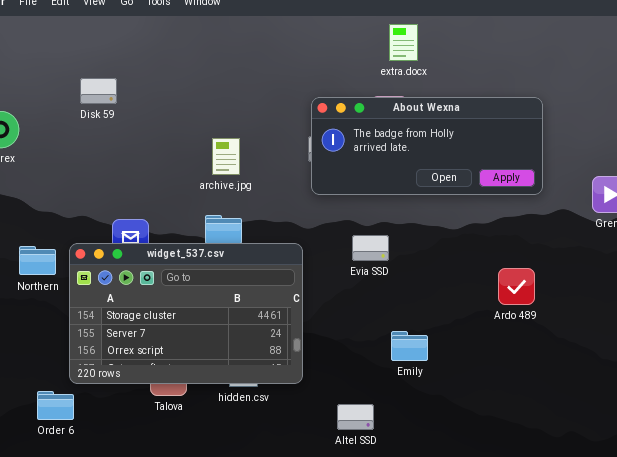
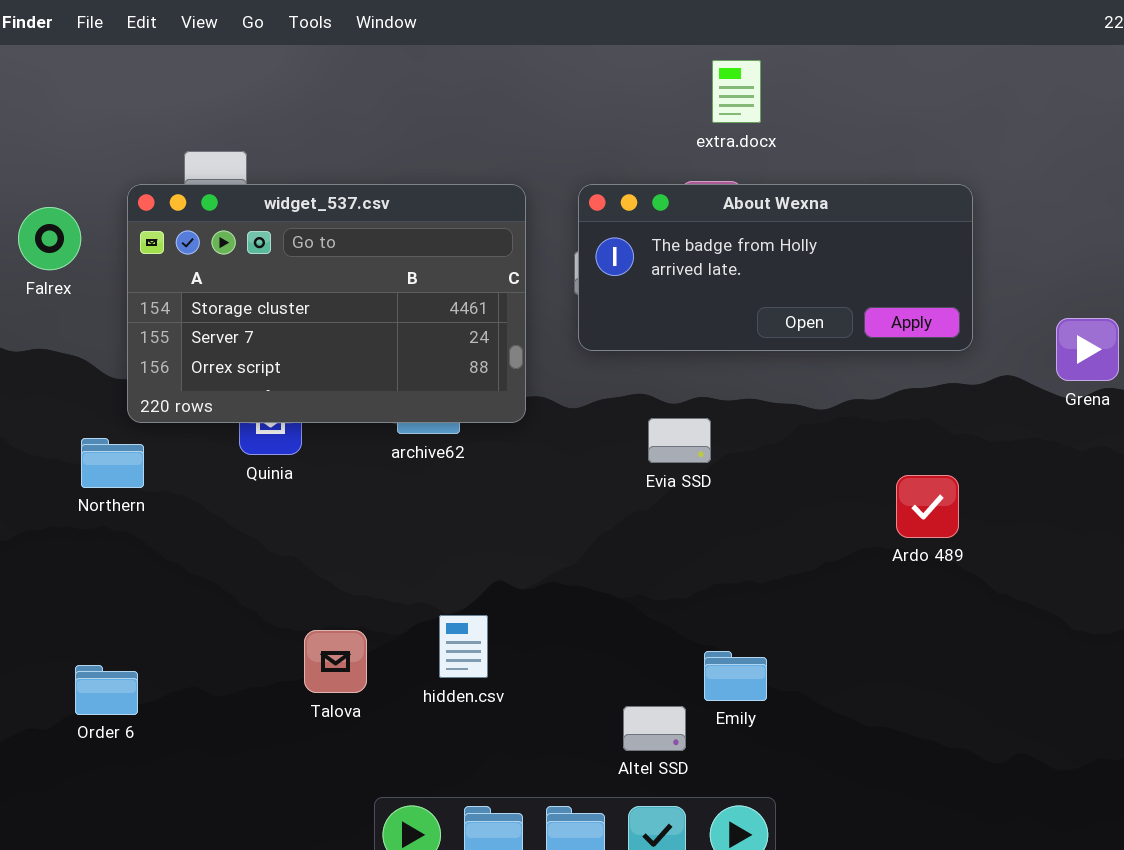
widget_537.csv: [69,243,303,384] -> [127,184,526,423], moved
Emily: [391,331,428,361] -> [704,651,767,701], moved
Order 6: [37,391,74,420] -> [75,665,138,715], moved

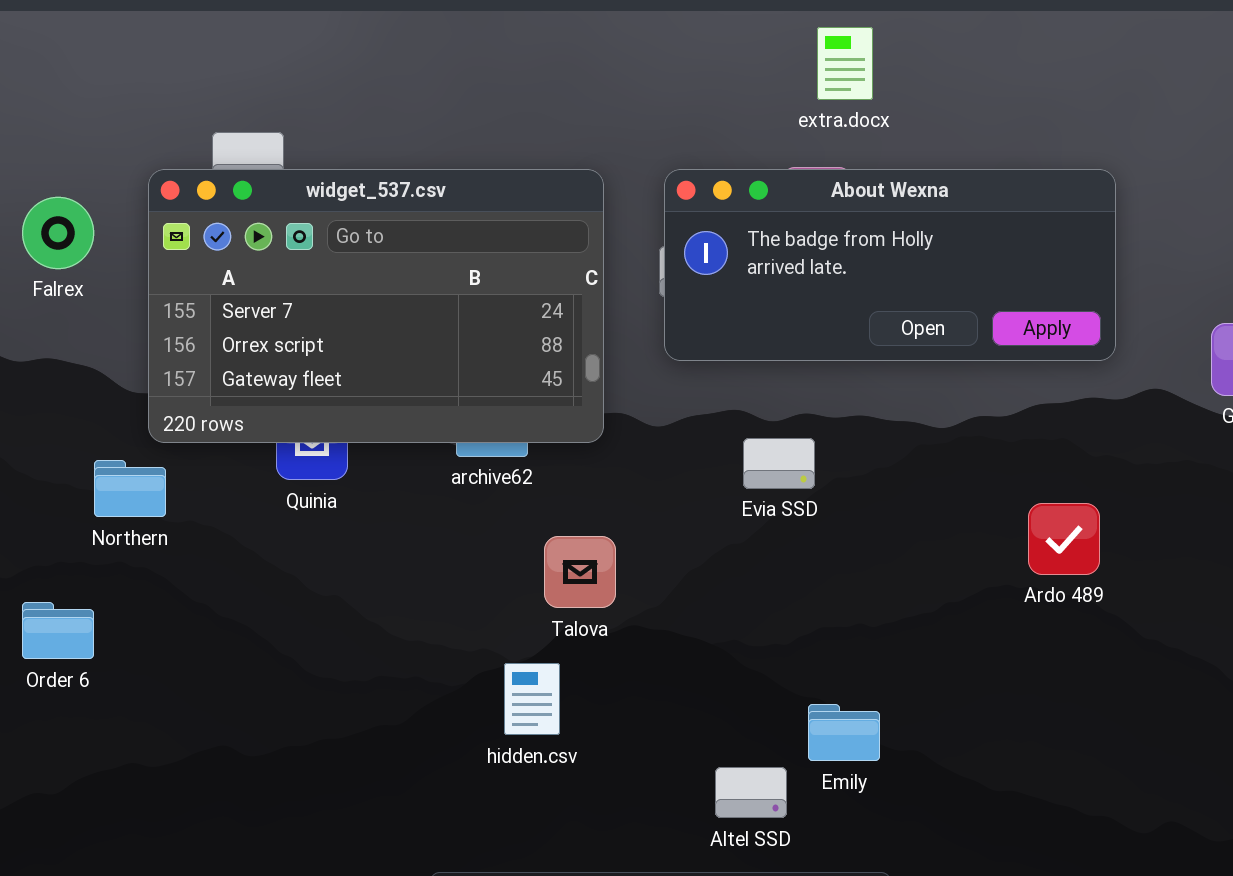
widget_537.csv: [127,184,526,423] -> [148,169,604,443], scrolled down 1 row
Talova: [304,630,367,693] -> [544,536,616,608], moved
Order 6: [75,665,138,715] -> [22,602,94,659], moved

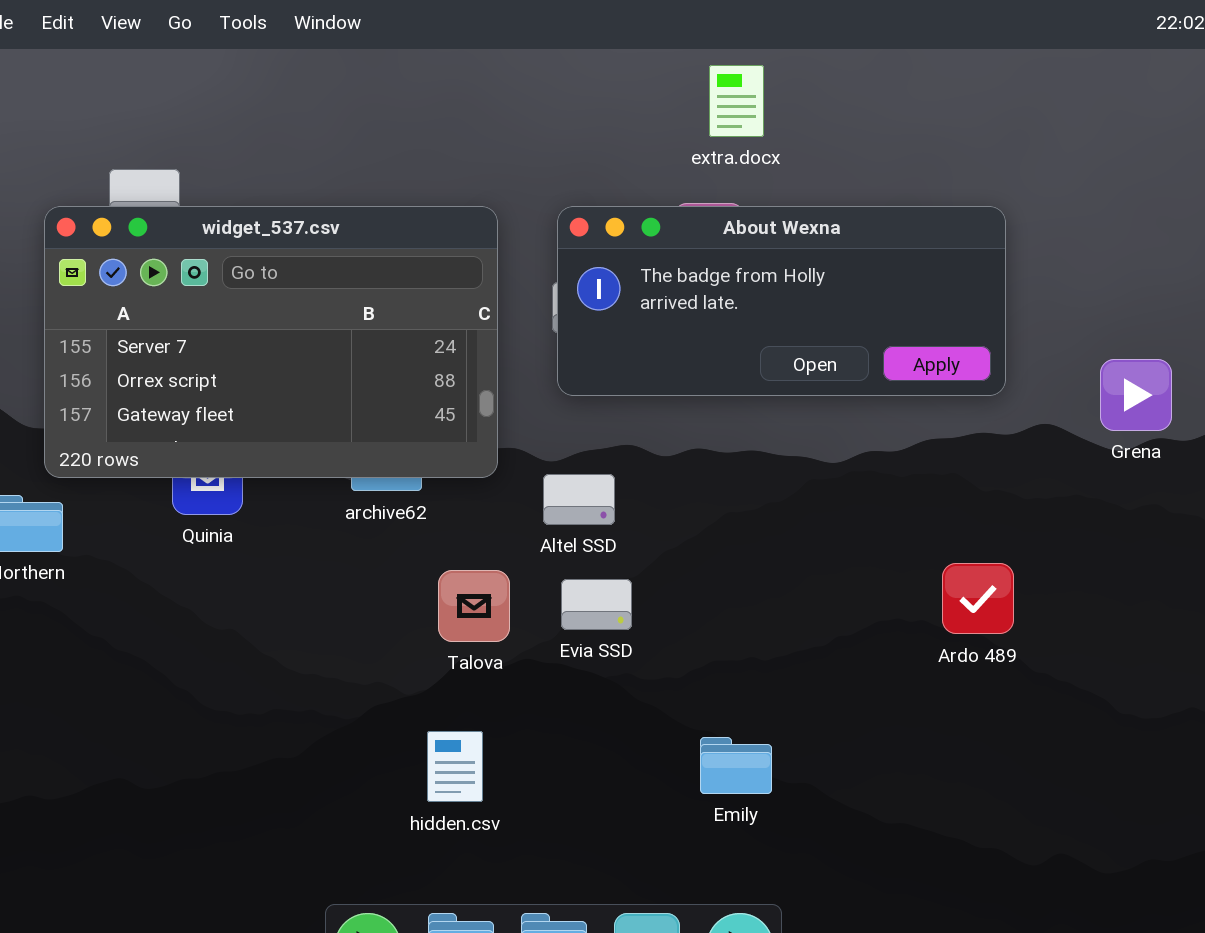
Evia SSD: [743,438,815,489] -> [561,579,632,630], moved
Ardo 489: [1028,503,1100,575] -> [942,563,1014,634], moved
hidden.csv: [504,663,560,735] -> [427,731,483,802], moved
Altel SSD: [715,767,787,818] -> [543,474,615,525], moved

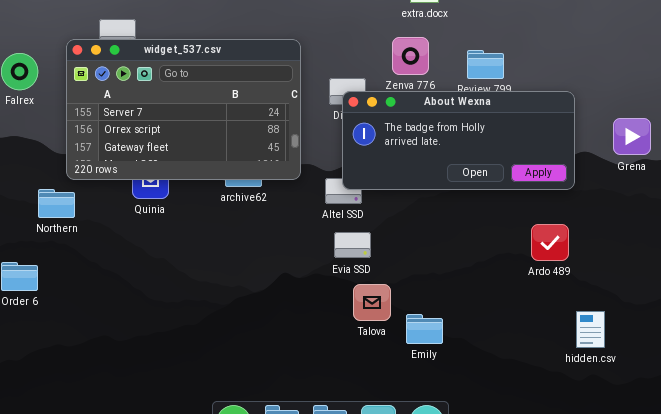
About Wexna: [557,206,1006,396] -> [342,91,575,190], moved
Talova: [438,570,510,642] -> [353,284,391,321], moved
hidden.csv: [427,731,483,802] -> [576,311,605,348], moved

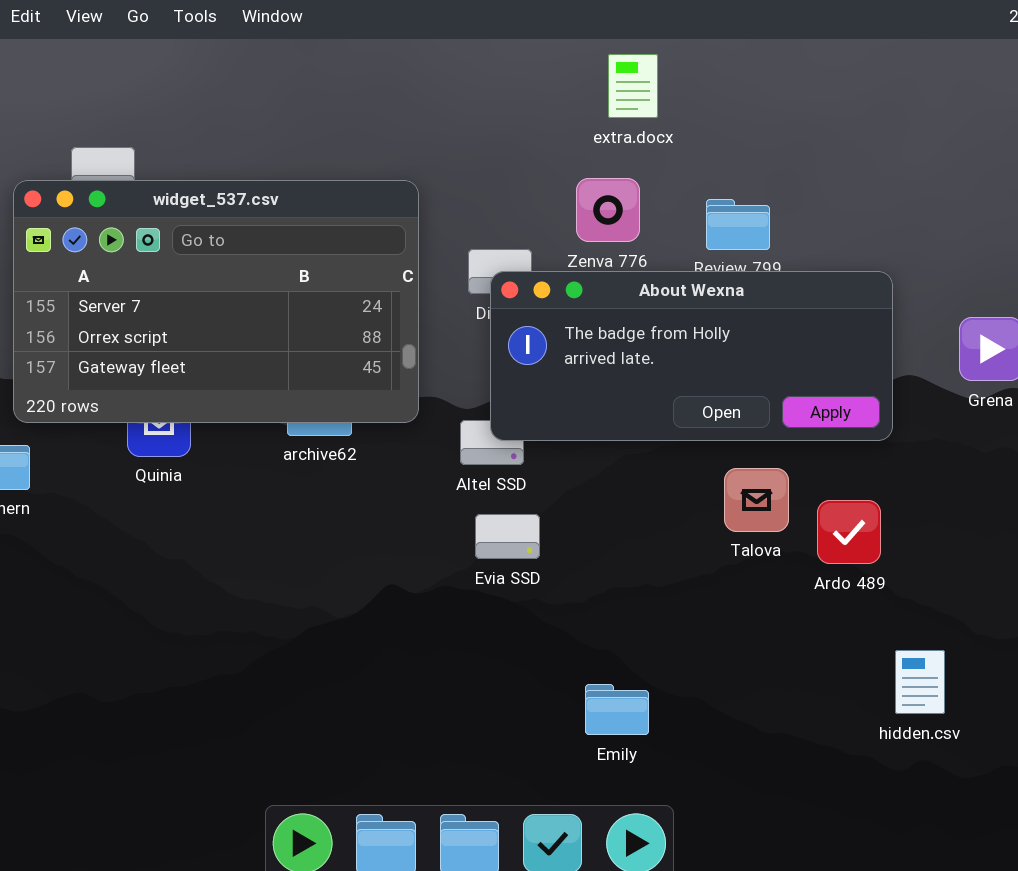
Talova: [353,284,391,321] -> [724,468,789,532], moved
Emily: [406,314,443,344] -> [585,684,649,735], moved

